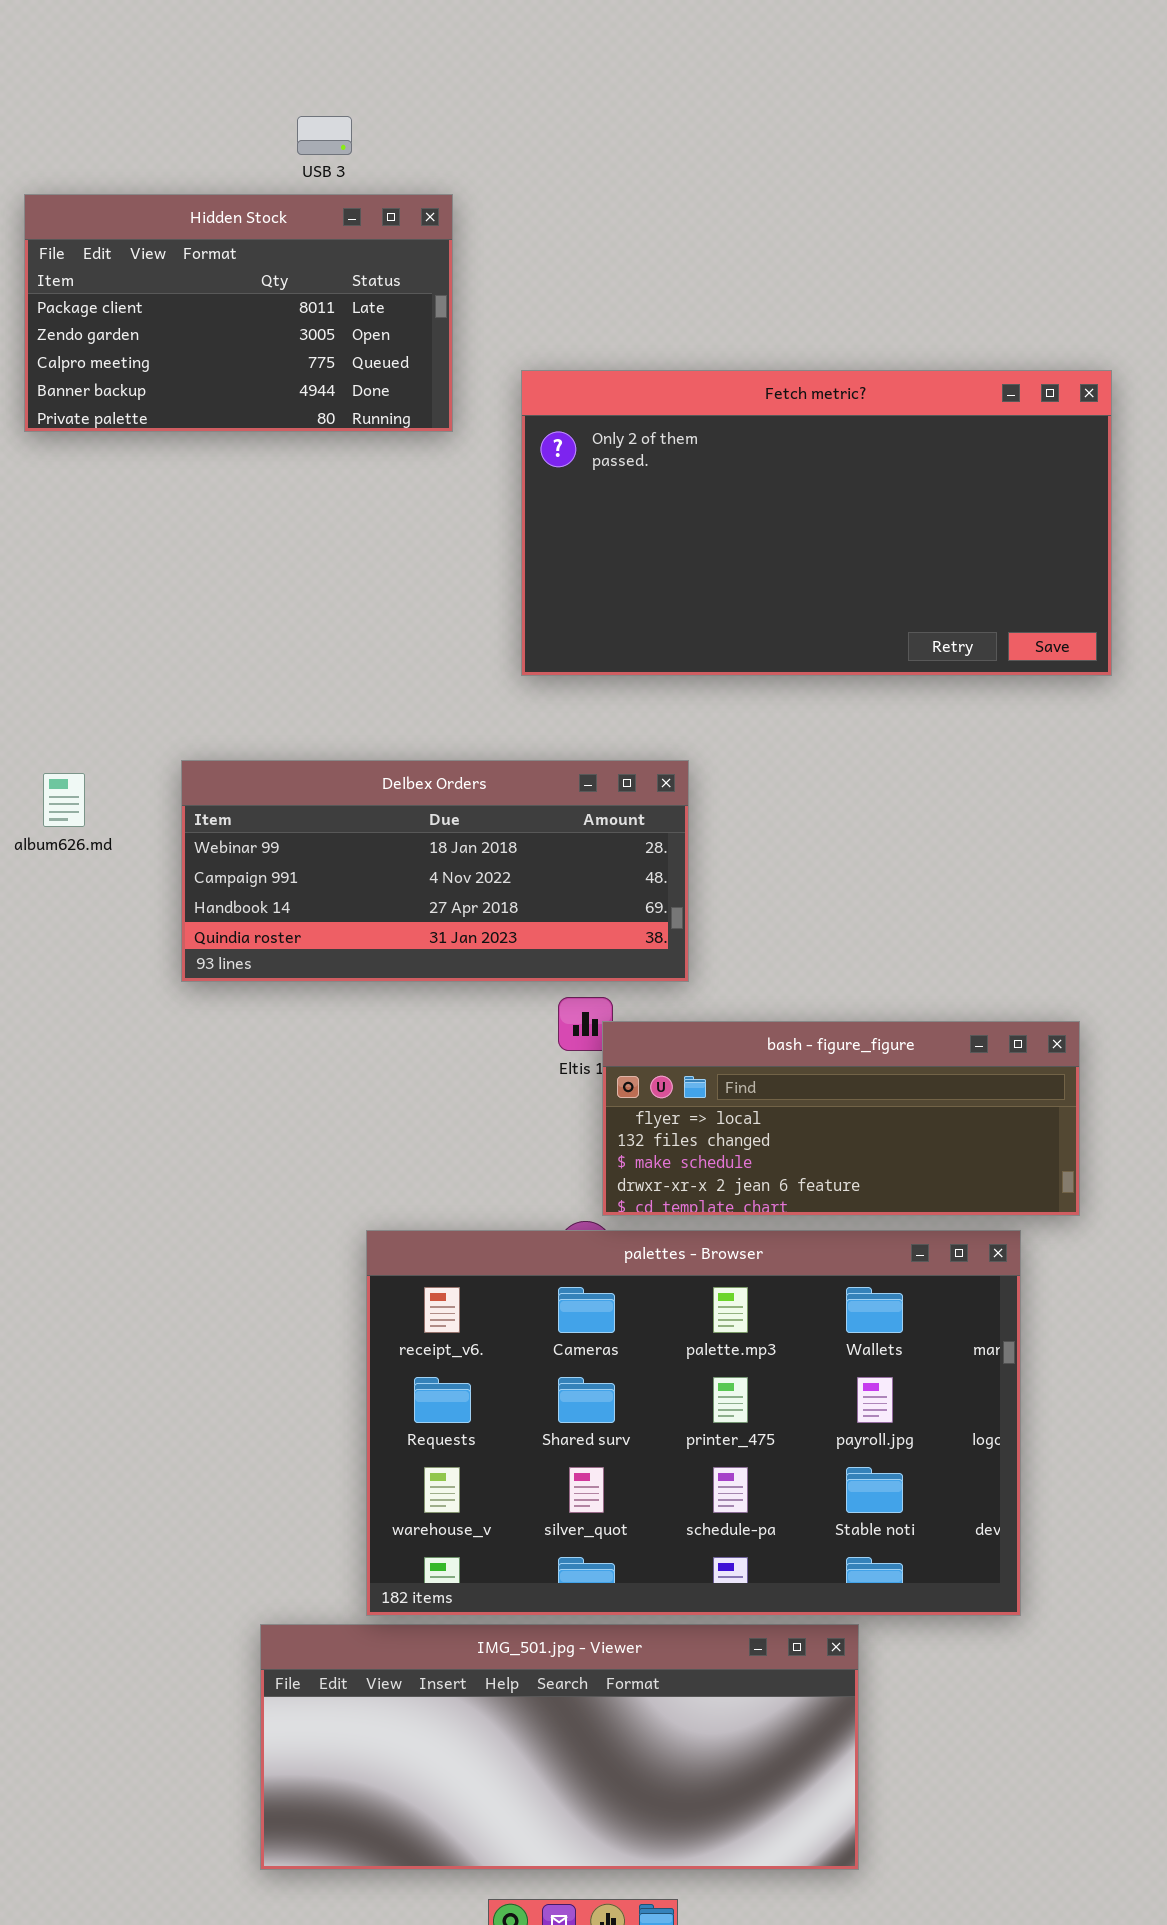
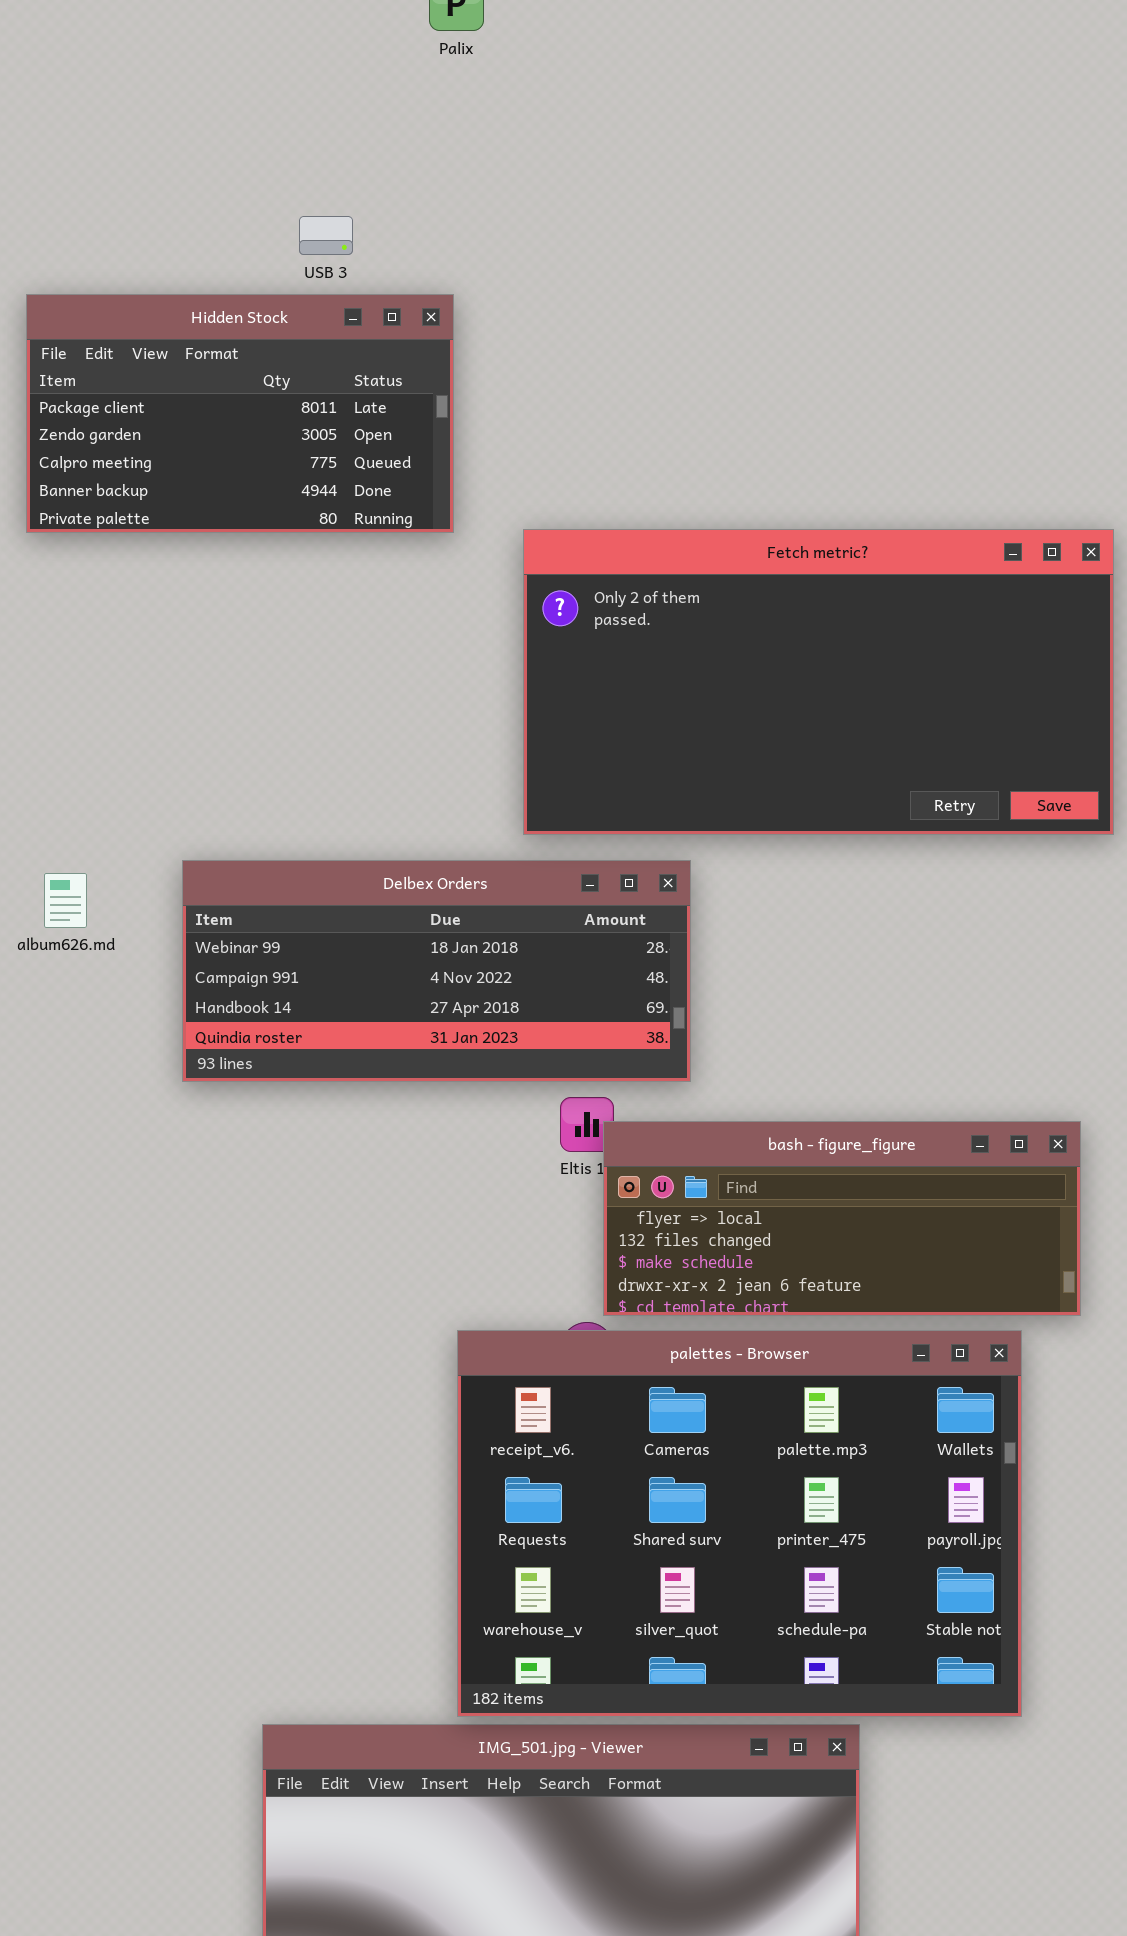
Fetch metric?: [521,370,1112,676] -> [523,529,1114,835], moved
palettes - Browser: [366,1230,1021,1616] -> [457,1330,1022,1717], resized

